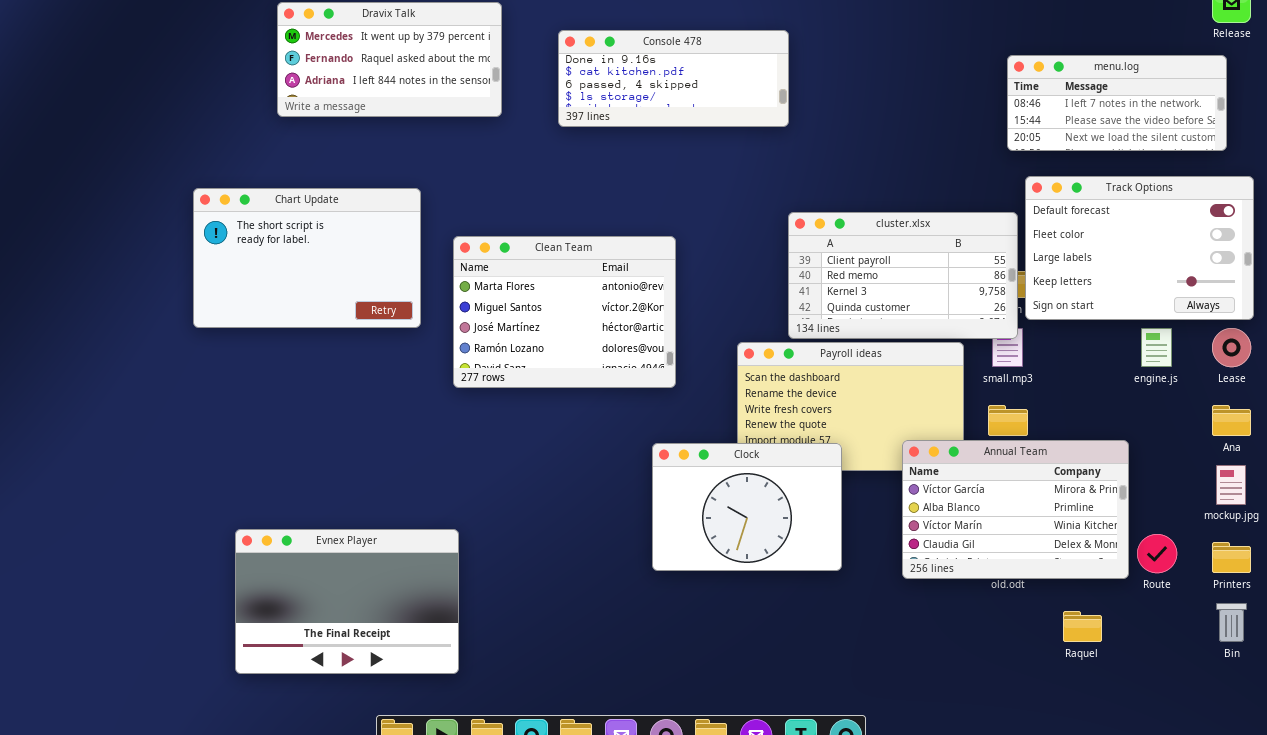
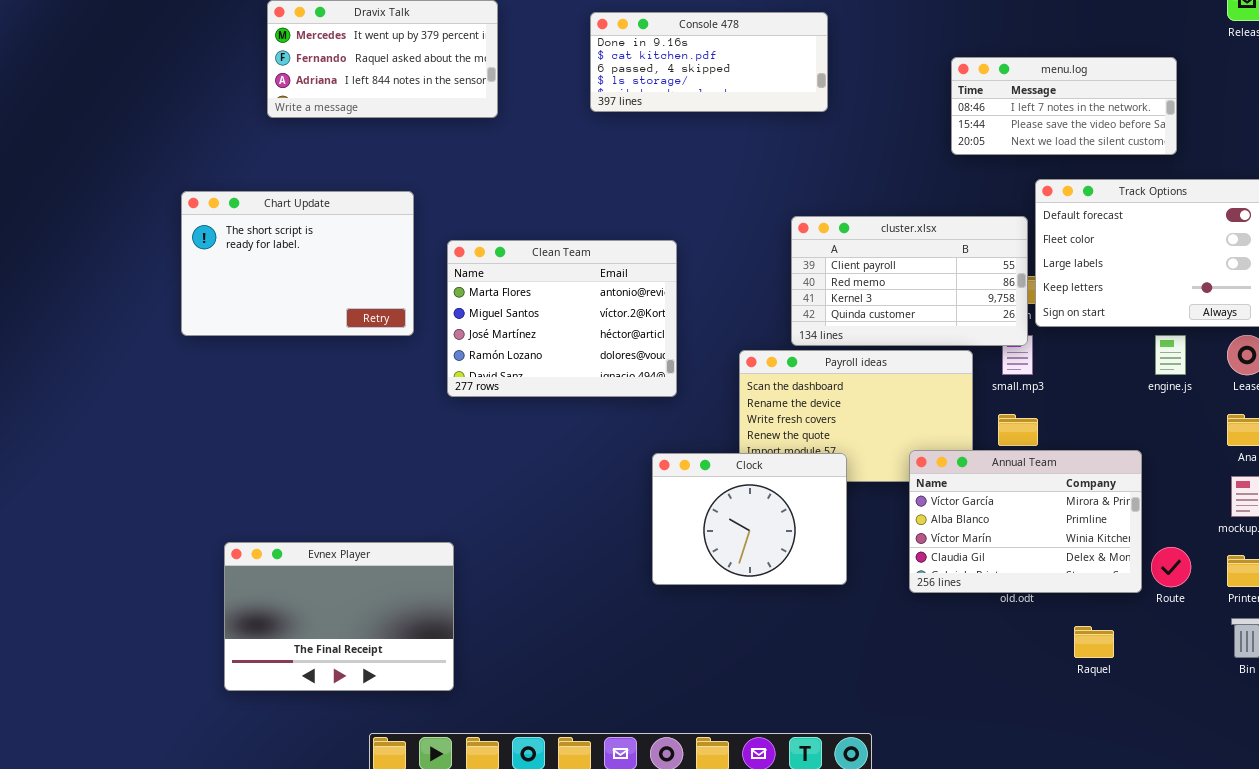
Console 478: [558,30,789,127] -> [590,12,828,112], moved
menu.log: [1007,55,1227,151] -> [951,57,1177,155], moved

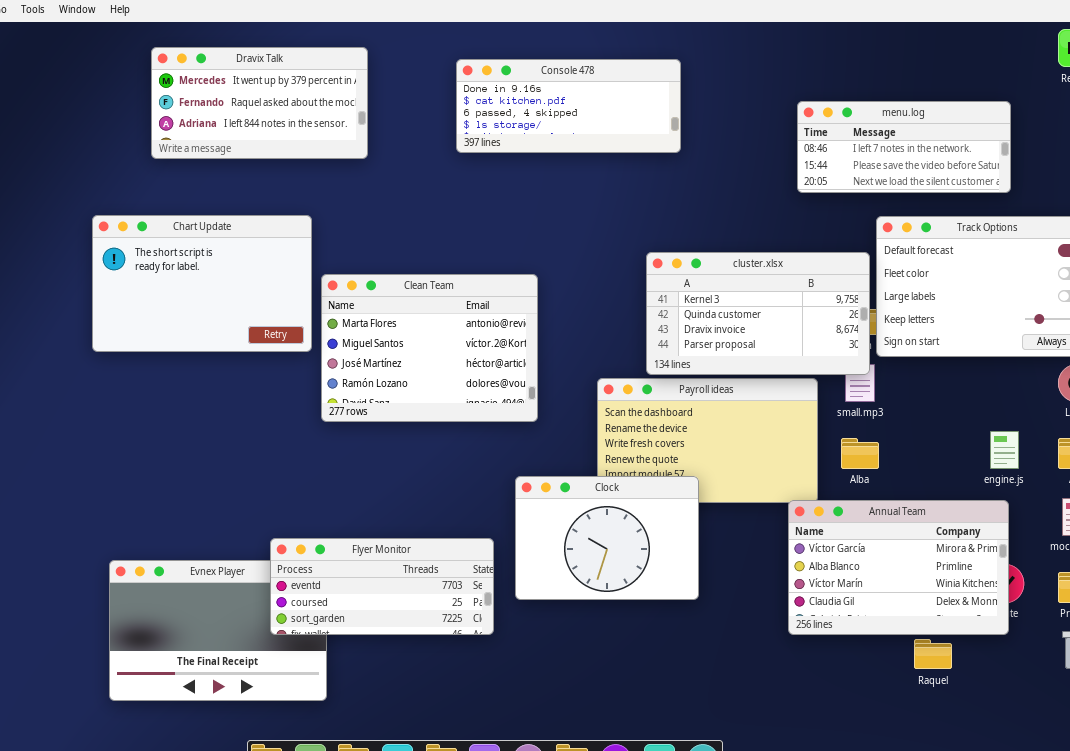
Chart Update: [181,191,414,336] -> [92,215,312,352], moved
cluster.xlsx: [791,216,1028,346] -> [646,252,870,375], scrolled down 2 rows
engine.js: [1155,335,1186,375] -> [990,431,1019,469], moved
Annual Team: [909,450,1142,593] -> [788,500,1009,635], moved
Flyer Monitor: none -> [270,538,494,635], opened

